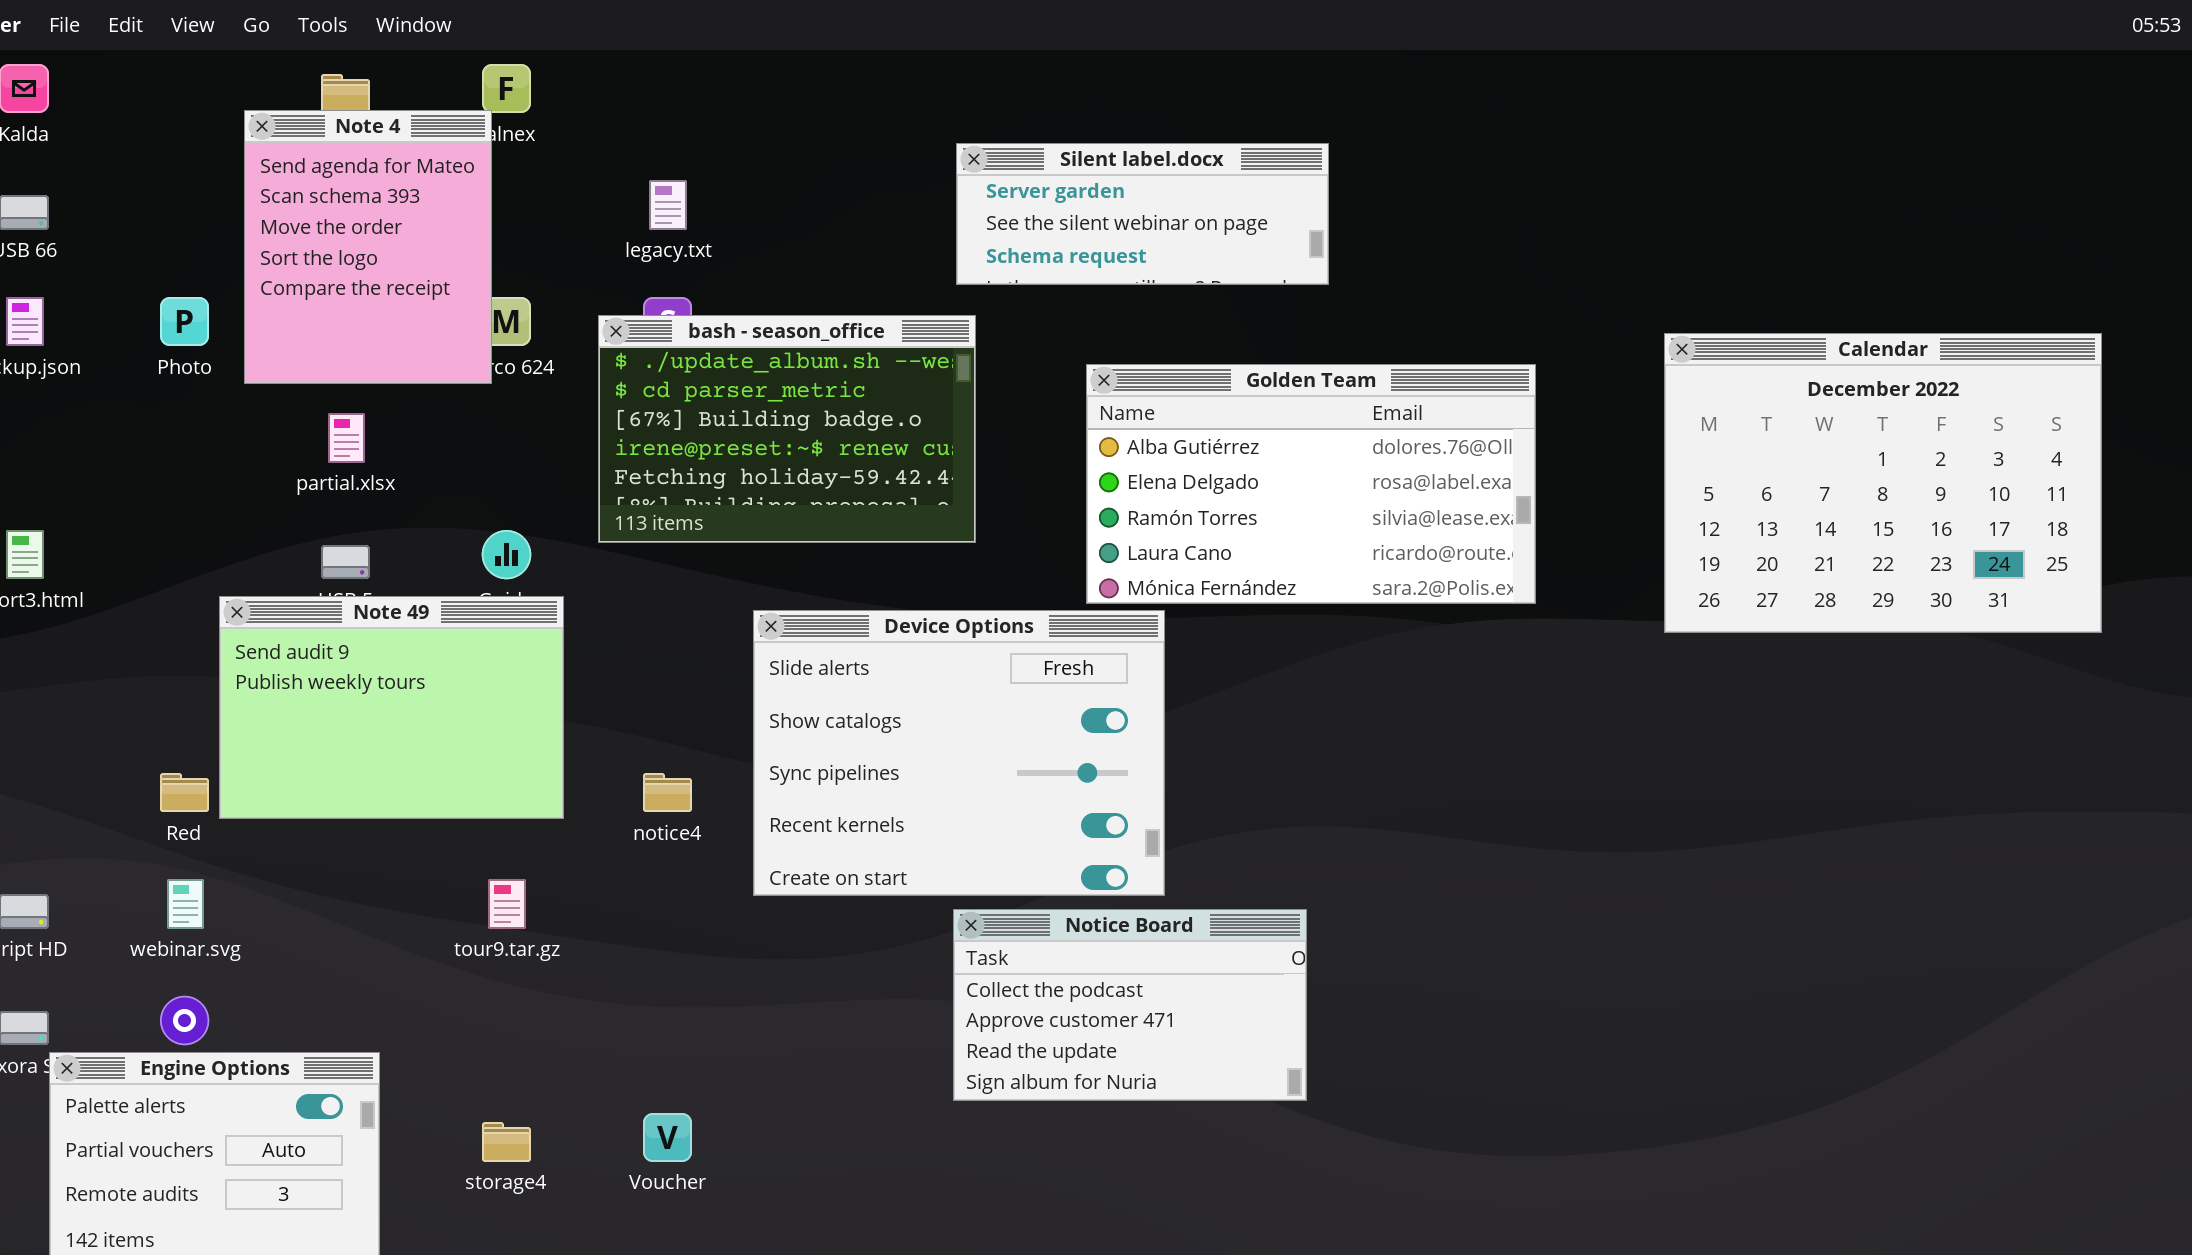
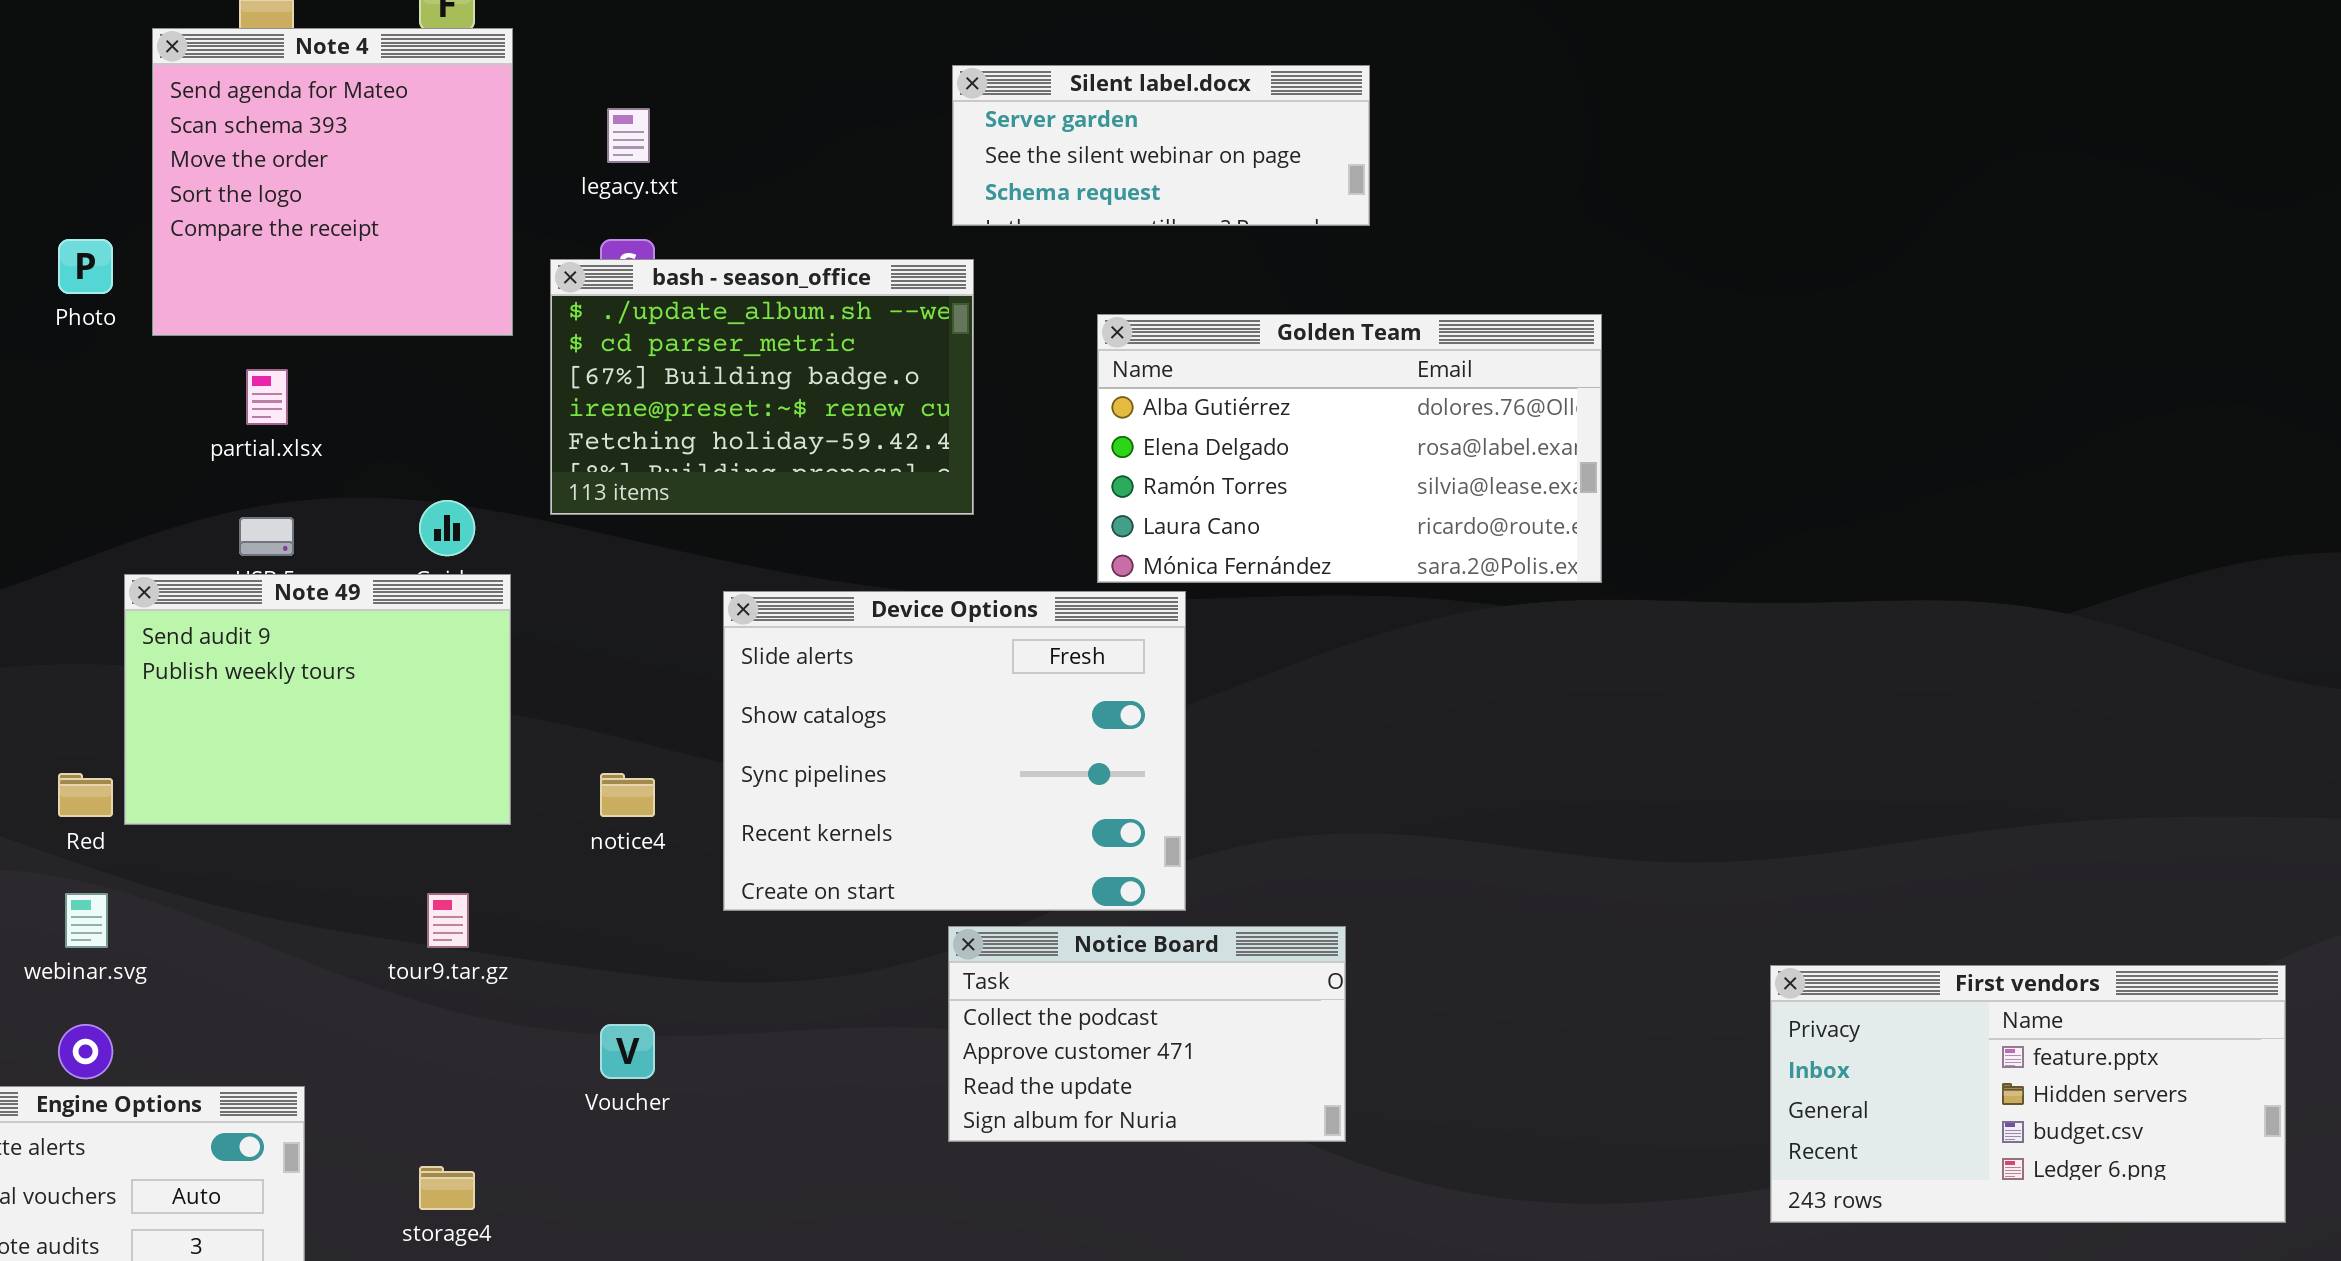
Note 4: [244,110,492,384] -> [152,28,513,336], resized
Calendar: [1664,333,2102,633] -> none, closed
First vendors: none -> [1770,965,2286,1223], opened
Voucher: [643,1113,692,1162] -> [600,1024,655,1079], moved

